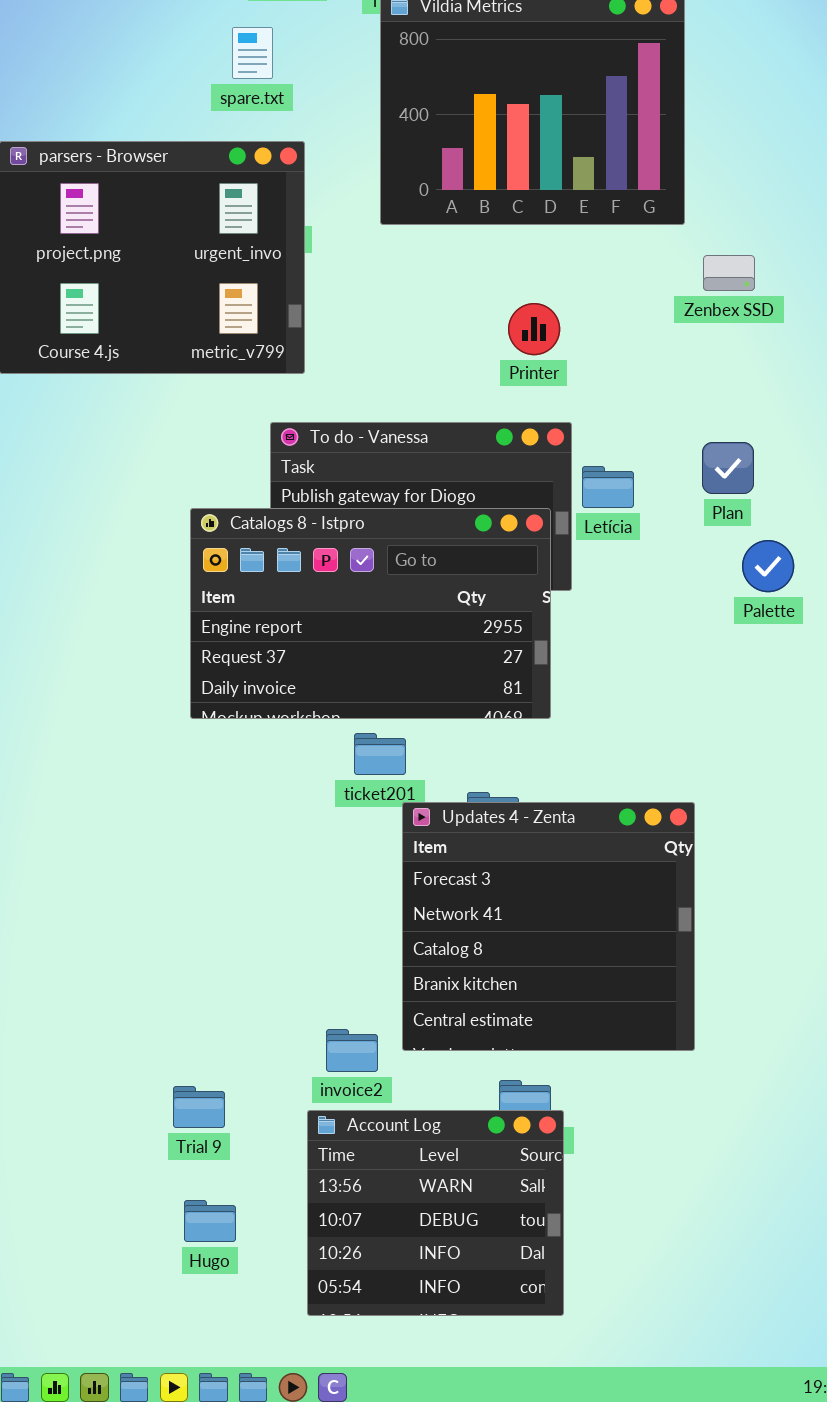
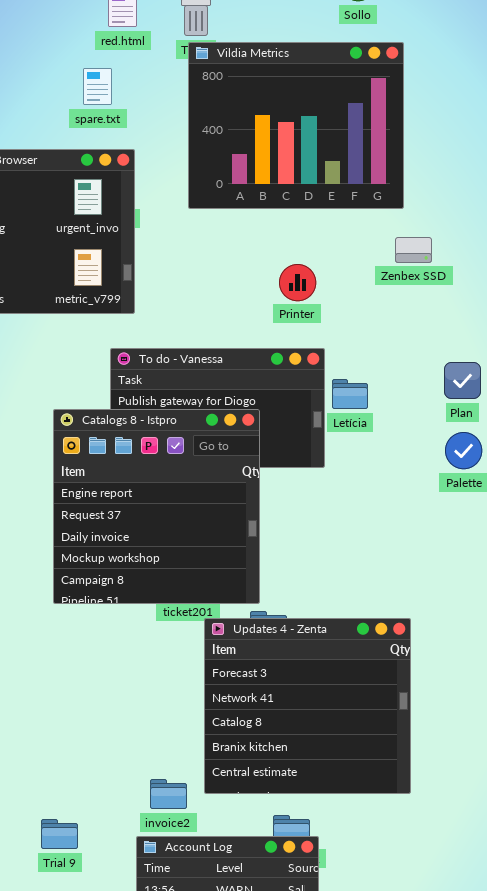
Zenbex SSD: [703,255,755,291] -> [395,237,432,263], moved
Plan: [702,442,754,494] -> [444,362,481,399], moved
Catalogs 8 - Istpro: [190,508,551,719] -> [53,409,260,604], resized

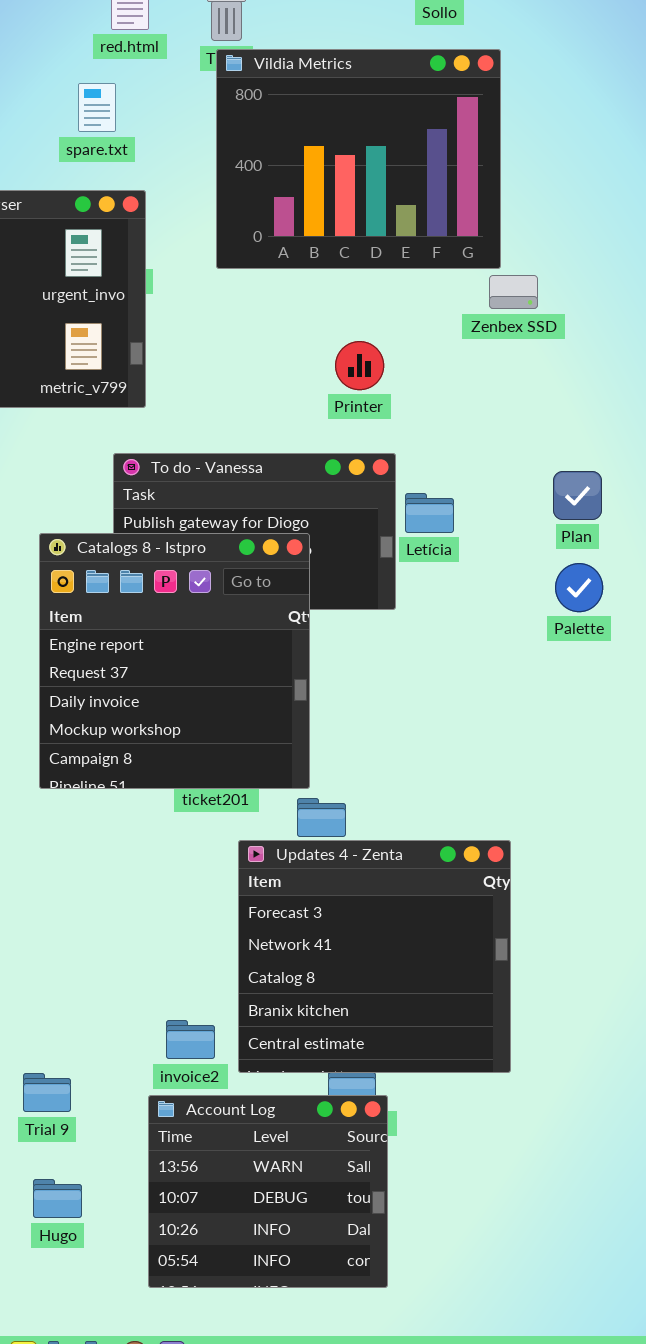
Zenbex SSD: [395,237,432,263] -> [489,275,538,309], moved
Updates 4 - Zenta: [204,618,411,794] -> [238,840,511,1073], moved

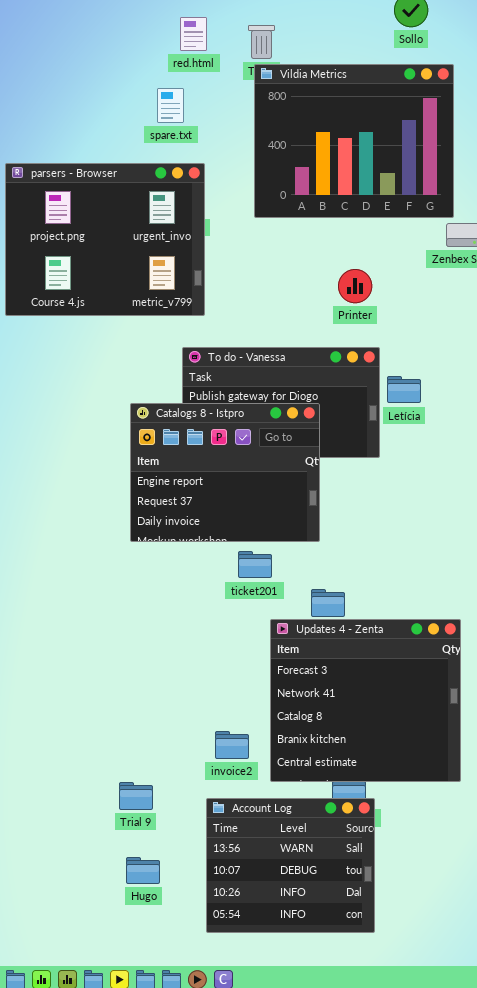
Catalogs 8 - Istpro: [39,533,310,789] -> [130,403,320,542], resized
invoice2: [166,1020,215,1059] -> [215,731,249,759], moved

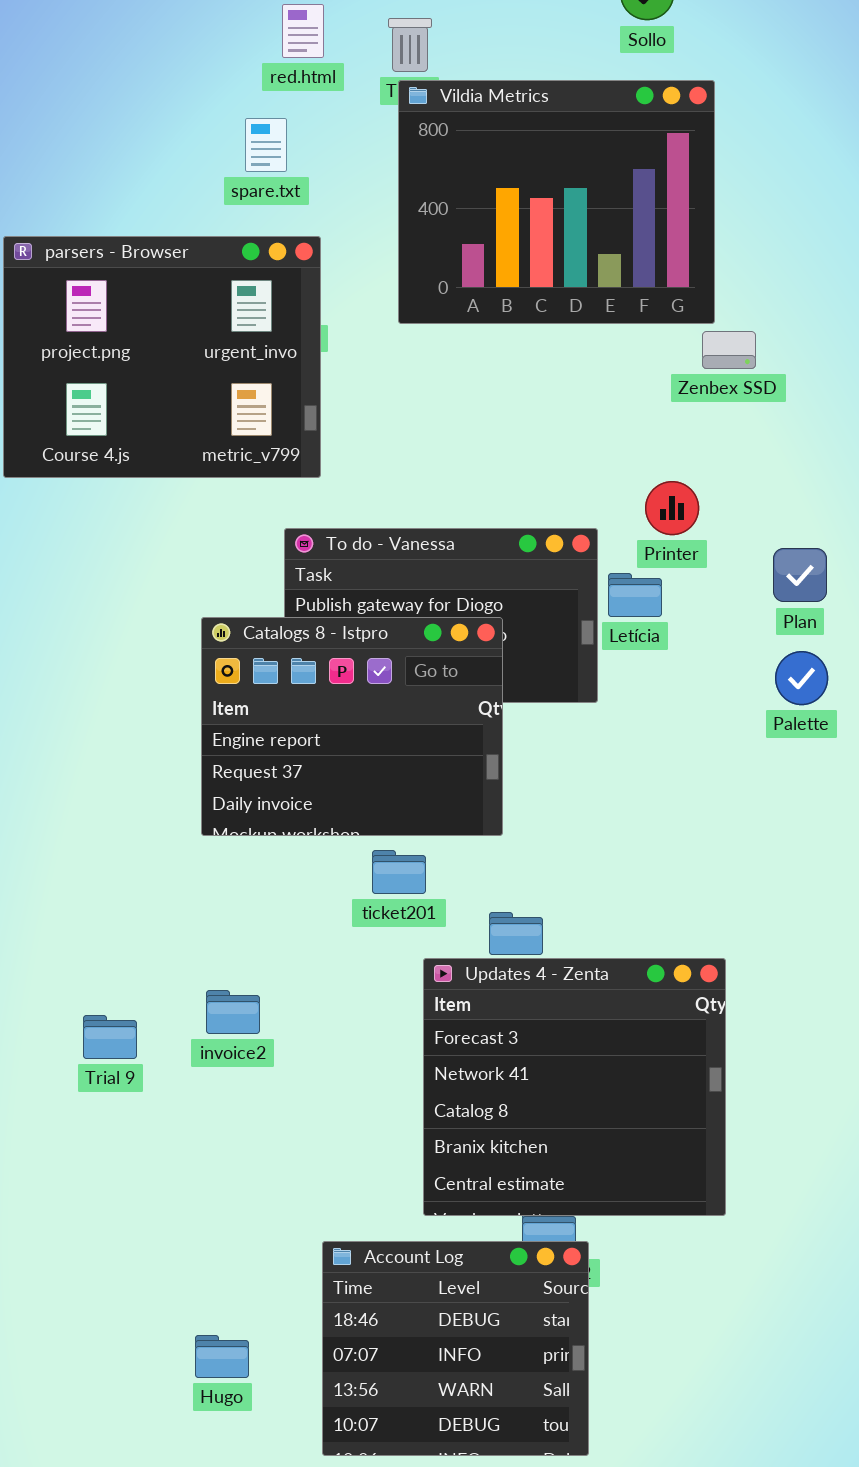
Printer: [338,269,372,303] -> [645,481,699,535], moved
invoice2: [215,731,249,759] -> [206,990,260,1034], moved
Trial 9: [119,782,153,810] -> [83,1015,137,1059], moved
Account Log: [206,798,375,933] -> [322,1241,589,1456], scrolled up 2 rows

